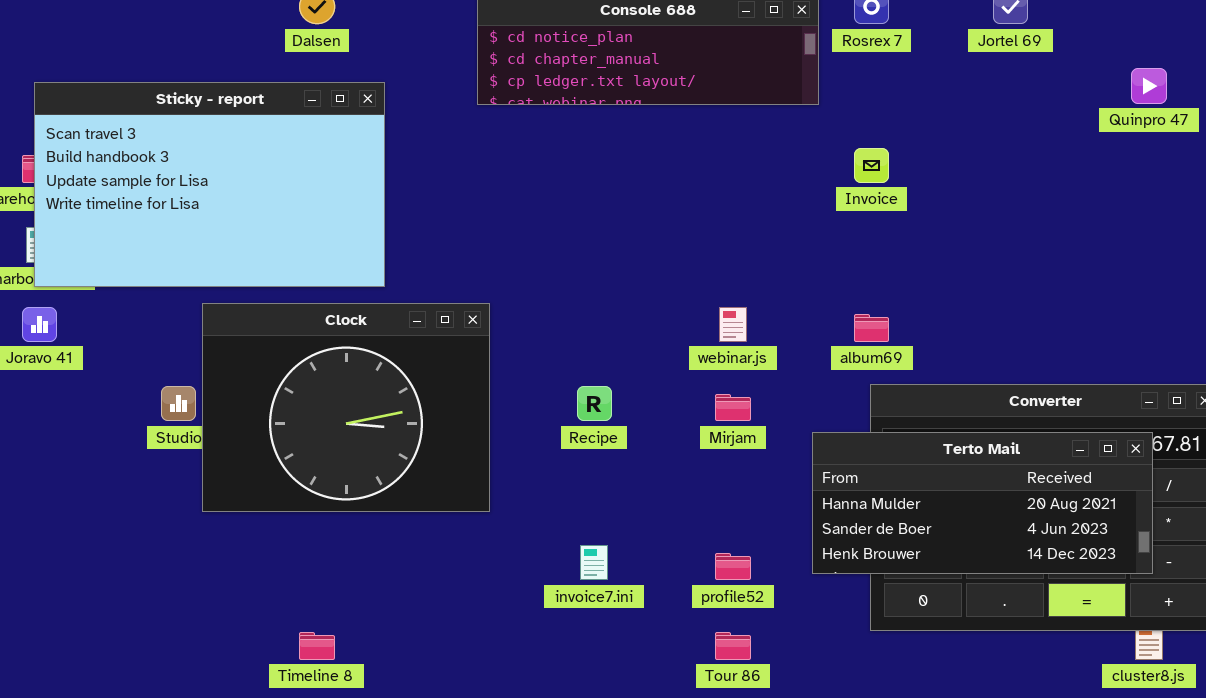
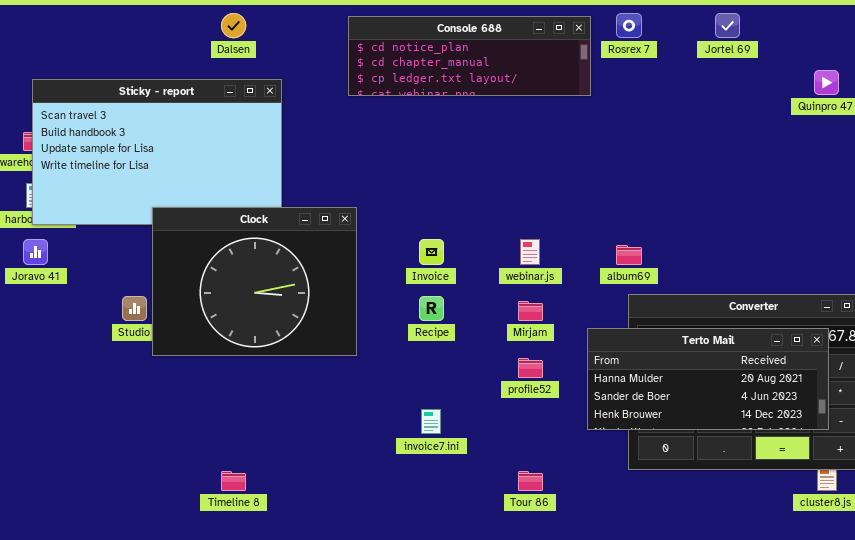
Invoice: [854,148,889,183] -> [419,239,444,265], moved
Clock: [202,303,490,512] -> [152,207,357,356], moved
profile52: [715,553,751,580] -> [518,358,543,378], moved

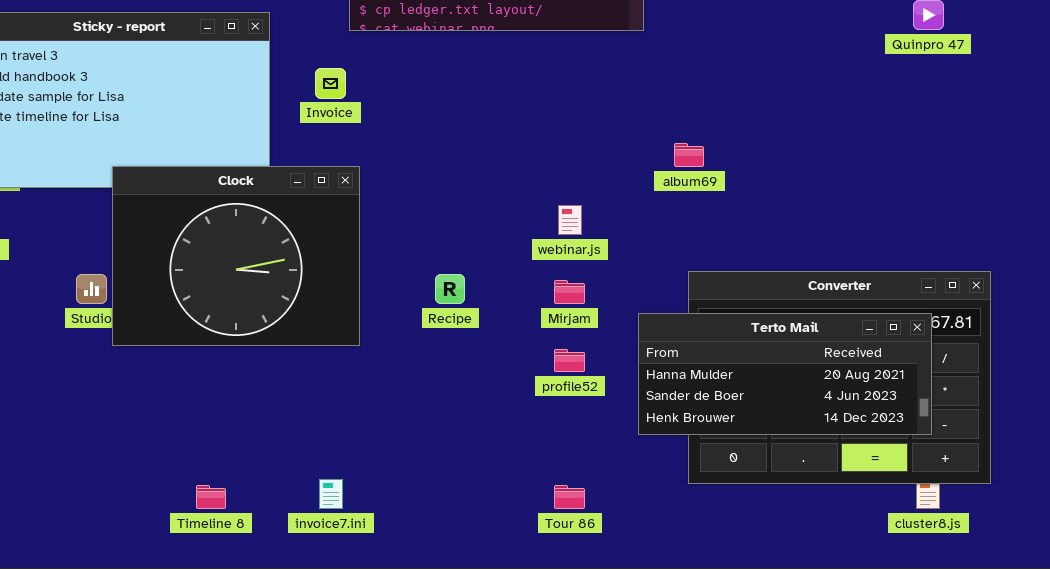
Invoice: [419,239,444,265] -> [315,68,346,99], moved
album69: [616,245,642,265] -> [674,143,704,167], moved
invoice7.ini: [421,409,441,434] -> [319,479,343,509], moved

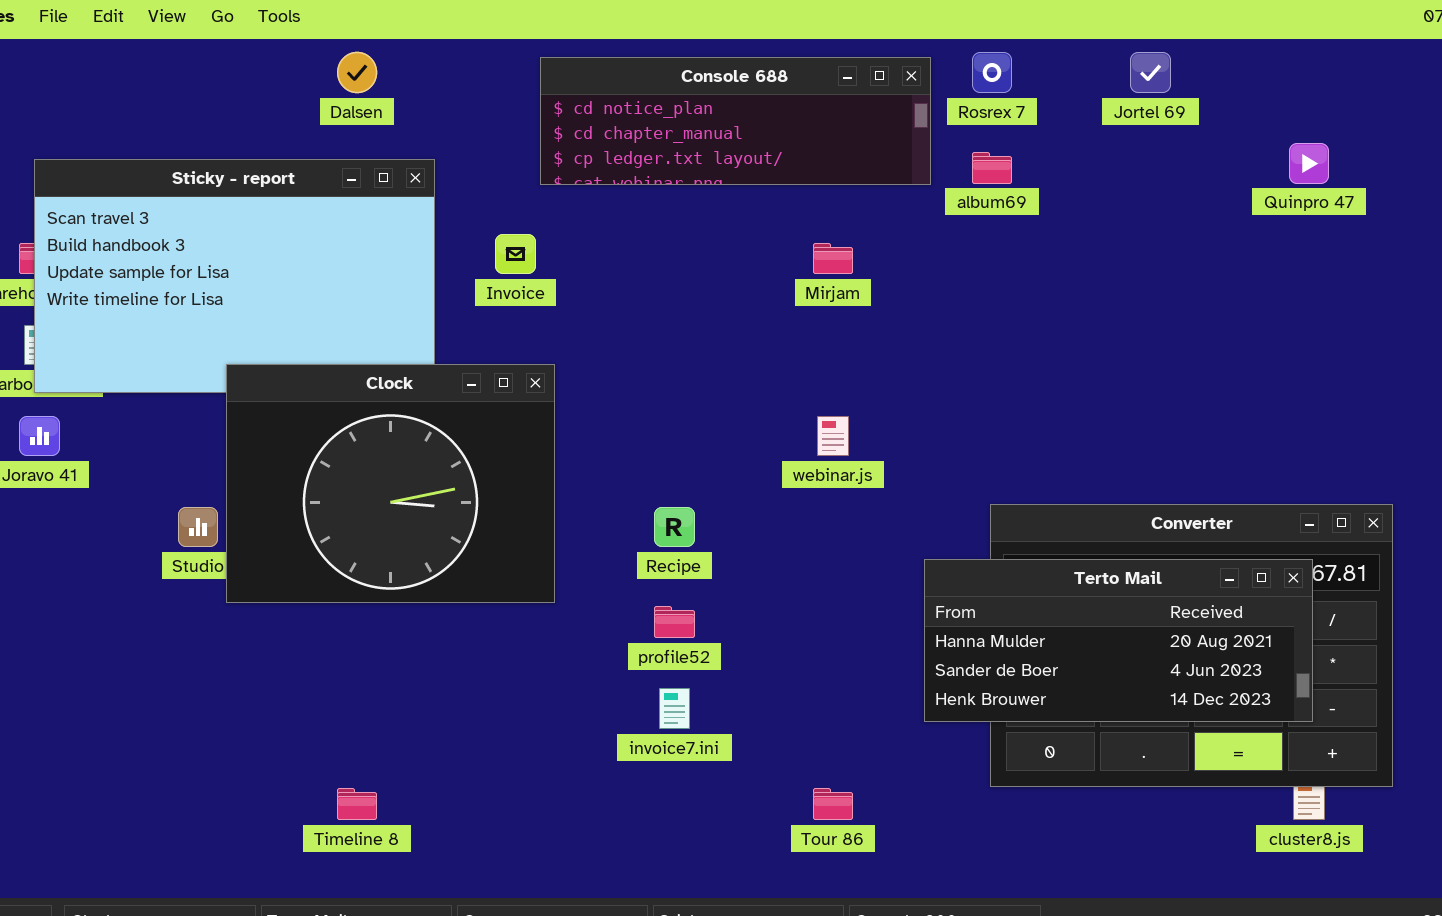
album69: [674,143,704,167] -> [972,152,1012,184], moved
Mirjam: [554,280,585,304] -> [813,243,853,274], moved
profile52: [554,349,585,372] -> [654,606,695,638], moved
invoice7.ini: [319,479,343,509] -> [659,688,690,729], moved

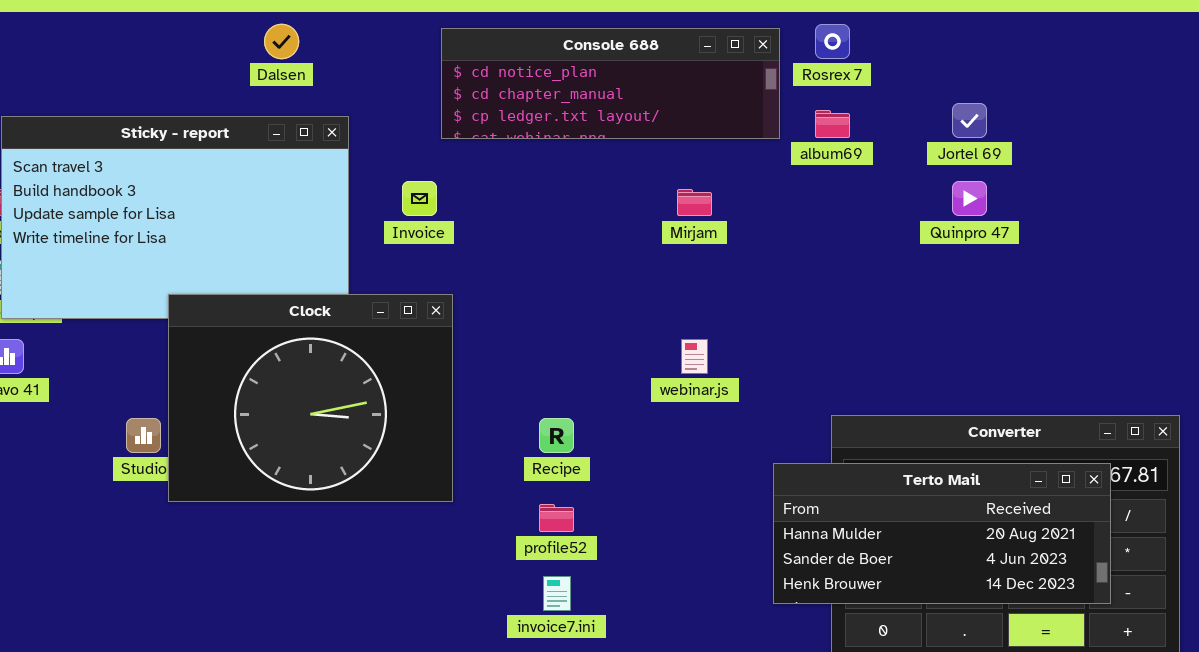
Jortel 69: [1130,52,1171,93] -> [952,103,987,138], moved
Quinpro 47: [1289,143,1329,184] -> [952,181,987,216], moved

